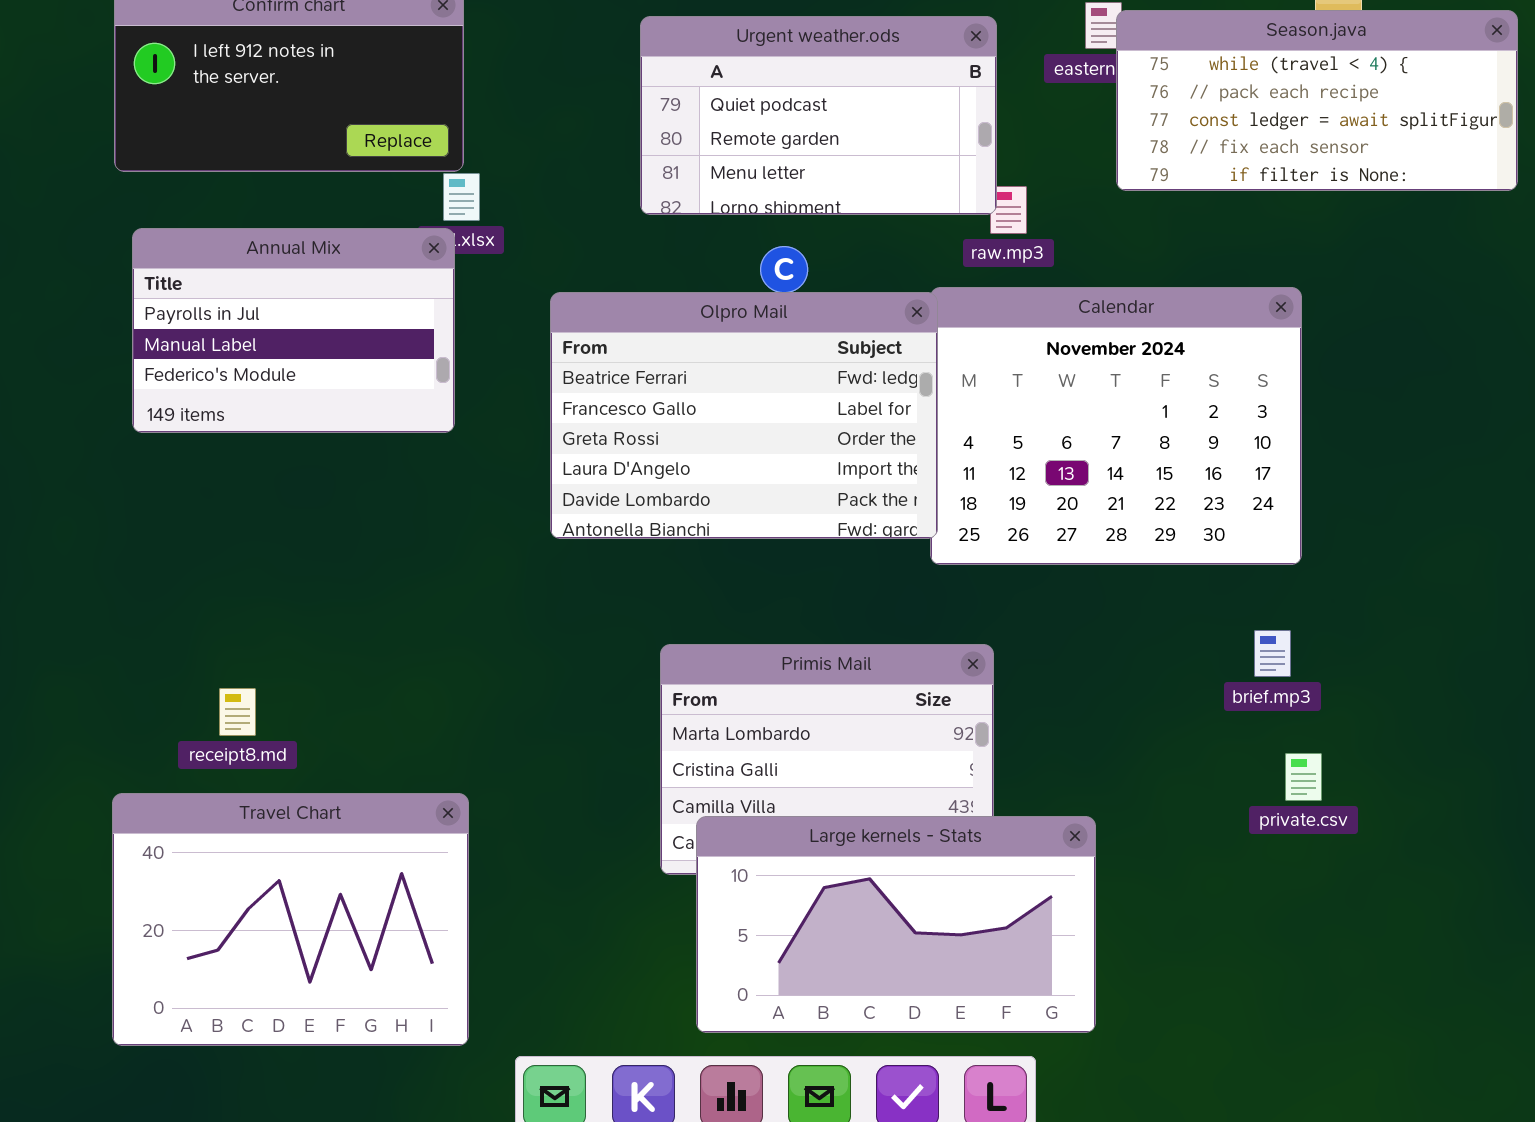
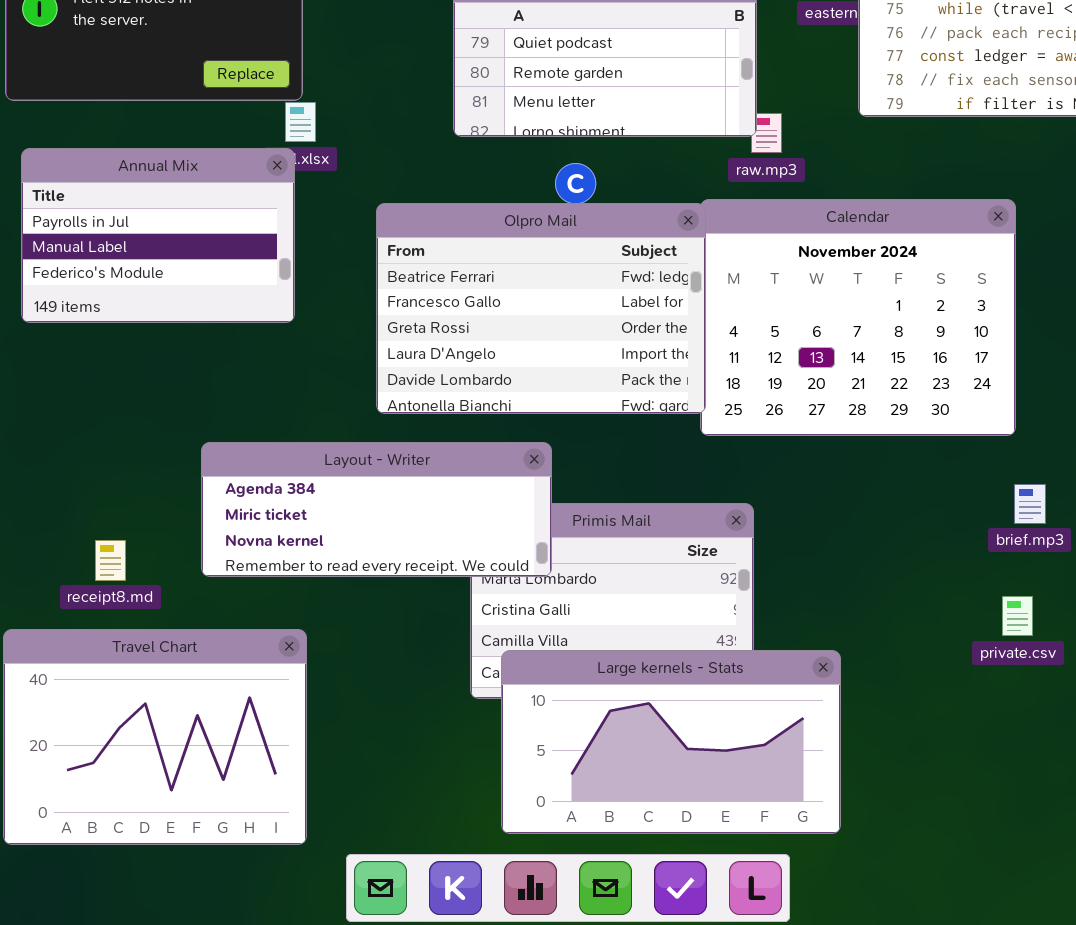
Layout - Writer: none -> [201,442,552,577], opened
brief.mp3: [1254,630,1291,677] -> [1014,484,1046,524], moved

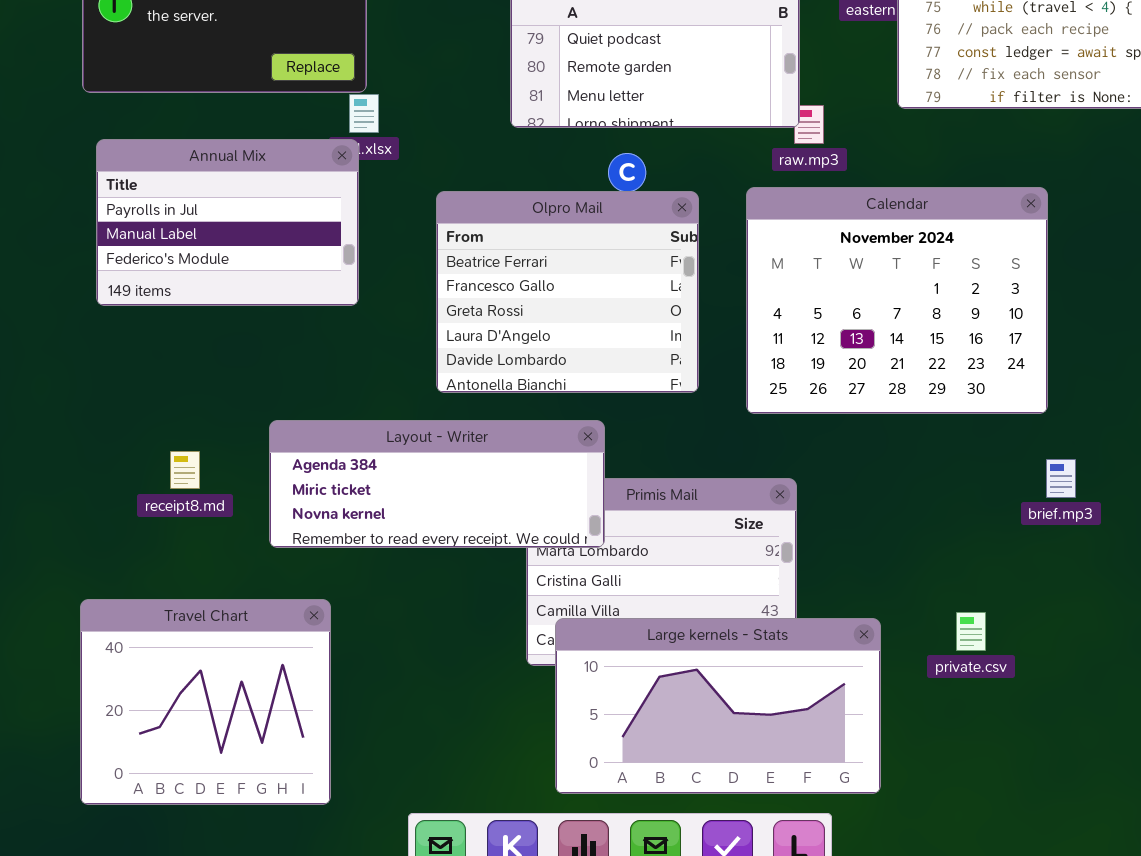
Olpro Mail: [376,203,706,414] -> [436,191,699,393], resized
receipt8.md: [95,540,126,581] -> [170,451,200,489], moved
private.csv: [1002,596,1033,636] -> [956,612,986,651], moved
Travel Chart: [3,629,307,845] -> [80,599,331,805], resized

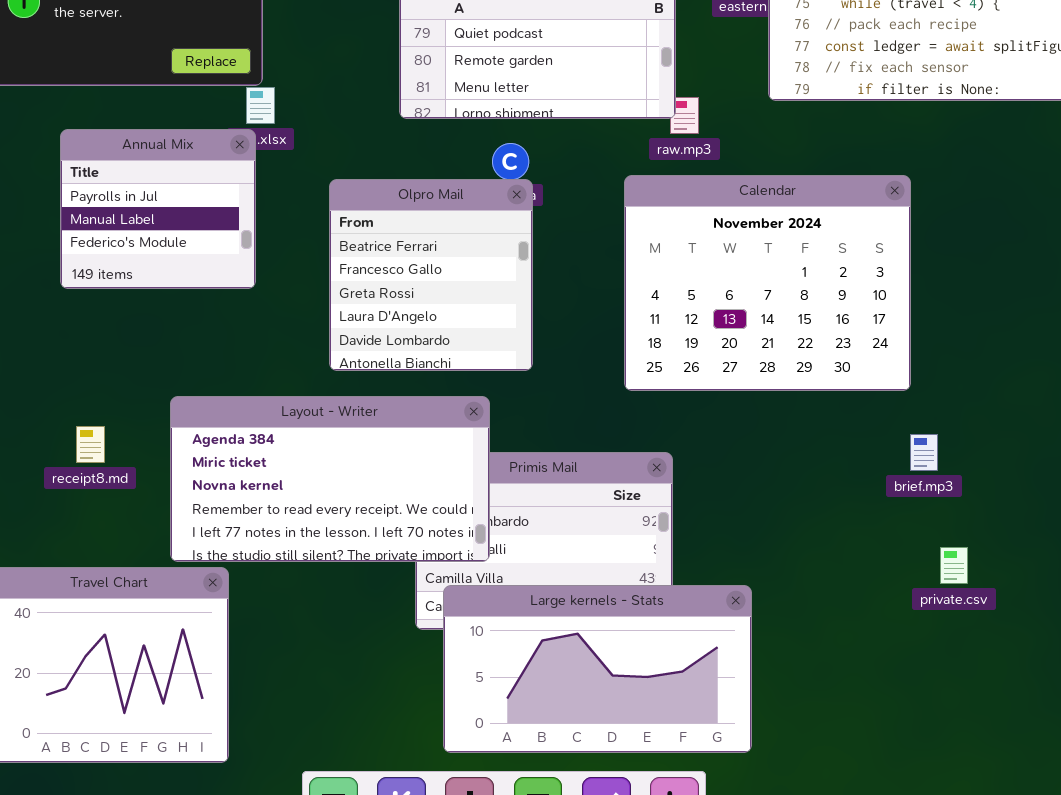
Annual Mix: [96,139,359,306] -> [60,129,256,289], resized
Olpro Mail: [436,191,699,393] -> [329,179,533,371], resized
Layout - Writer: [269,420,605,548] -> [170,396,490,562], resized
private.csv: [956,612,986,651] -> [940,547,968,584], moved

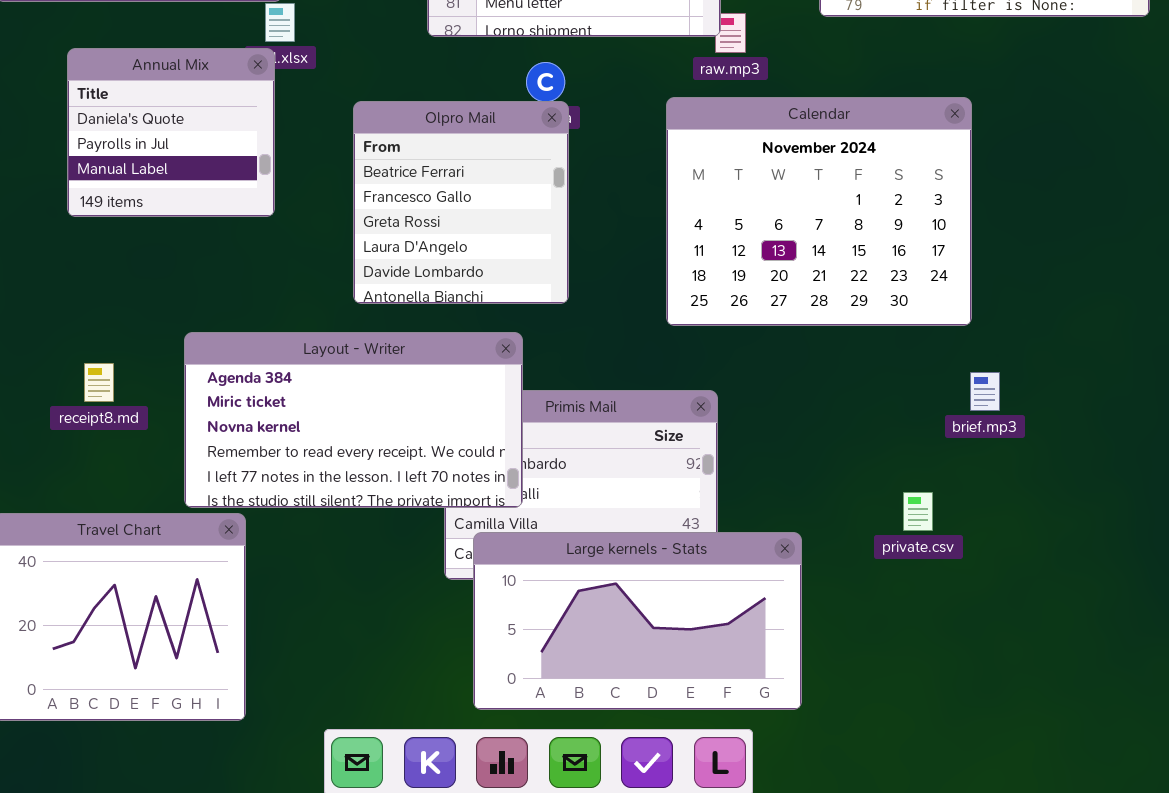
Annual Mix: [60,129,256,289] -> [67,48,275,217], scrolled up 1 row
private.csv: [940,547,968,584] -> [903,492,933,531], moved

